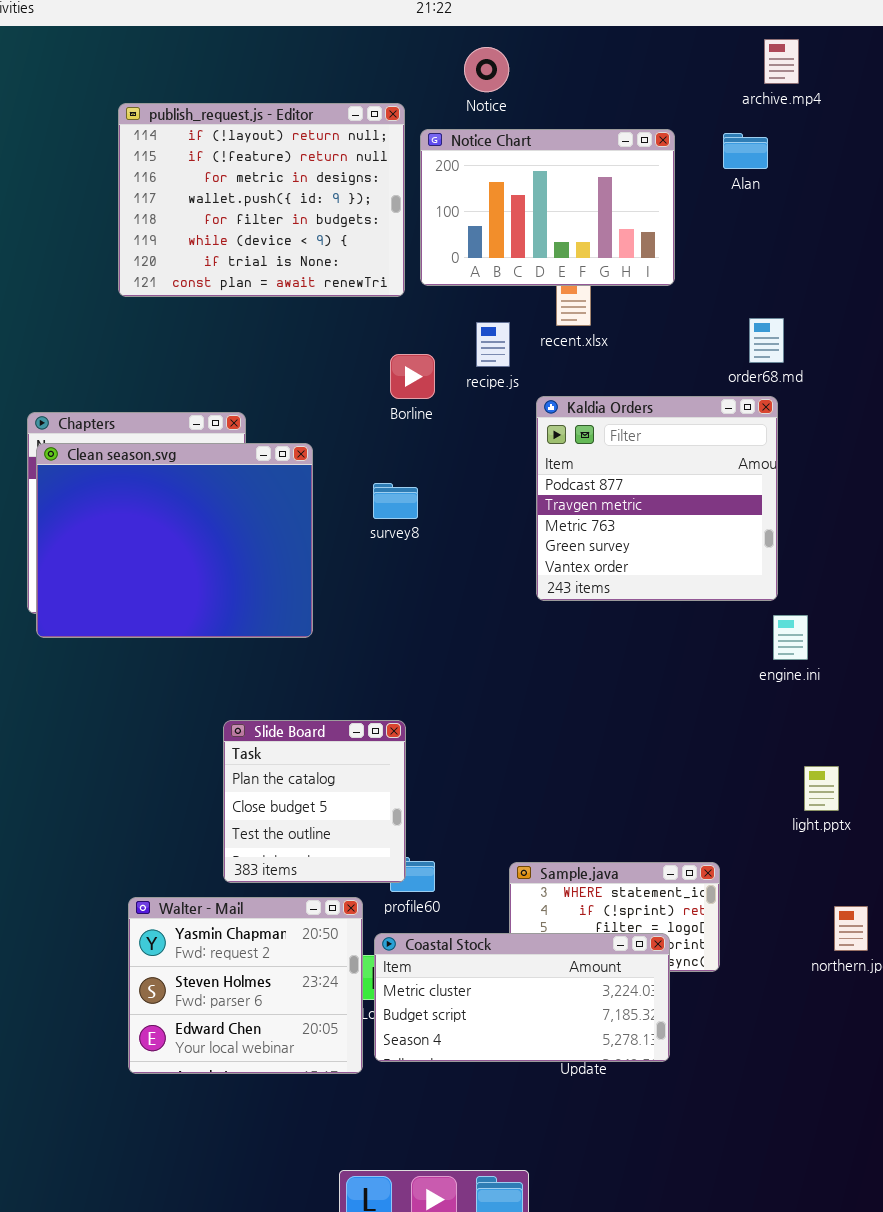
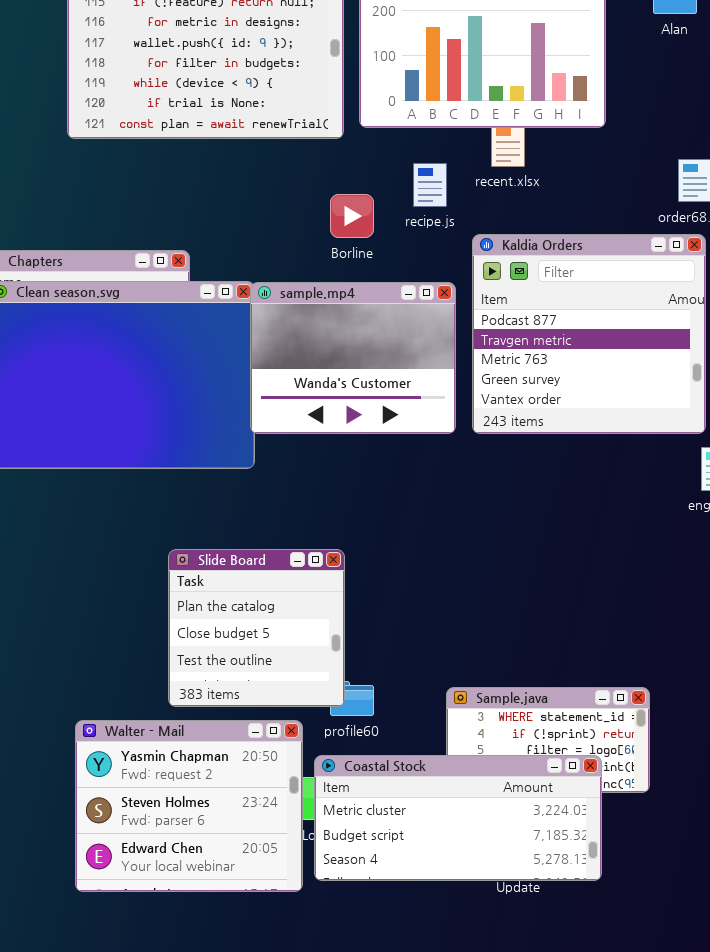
sample.mp4: none -> [250,282,456,434], opened

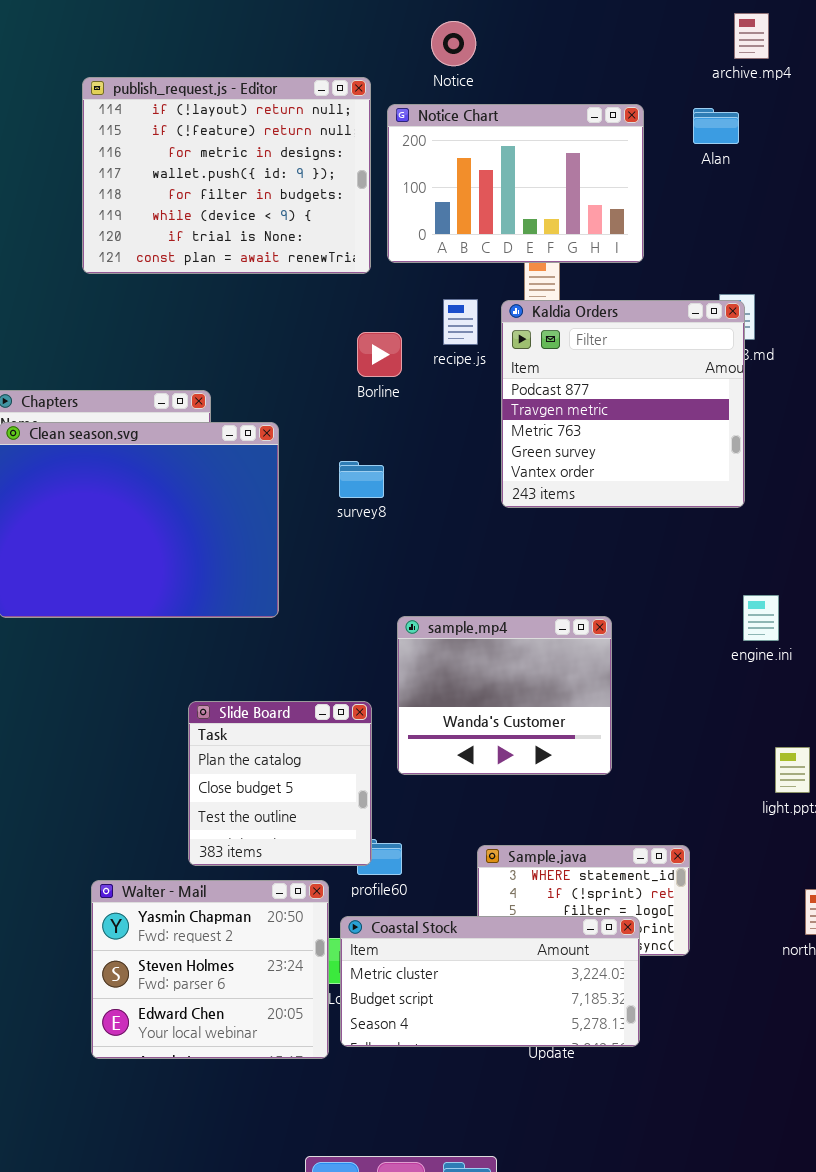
Kaldia Orders: [472,234,706,434] -> [501,300,745,508], moved
sample.mp4: [250,282,456,434] -> [397,616,612,775], moved

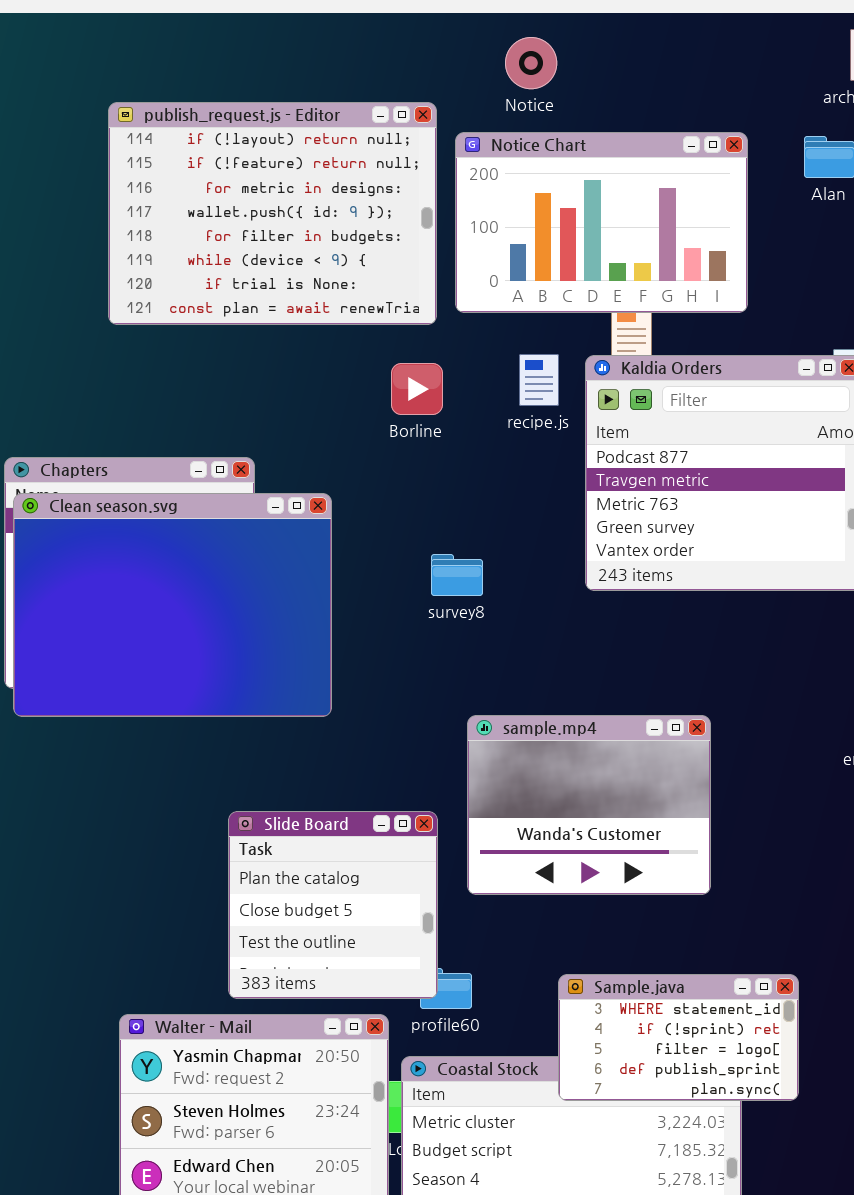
Borline: [357,332,402,377] -> [391,363,443,415], moved
survey8: [339,461,384,498] -> [431,554,483,596], moved
Sample.java: [477,845,690,956] -> [558,974,799,1101], raised

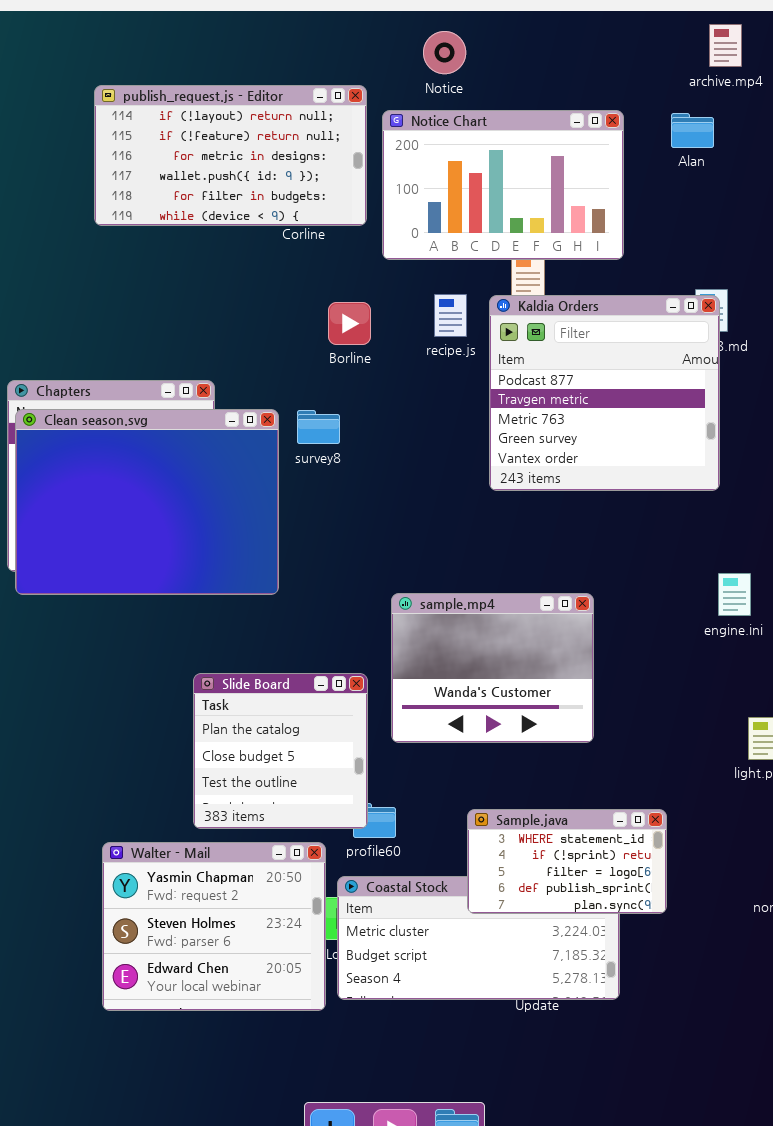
publish_request.js - Editor: [108,102,437,325] -> [94,85,367,226], resized
survey8: [431,554,483,596] -> [297,410,340,444], moved

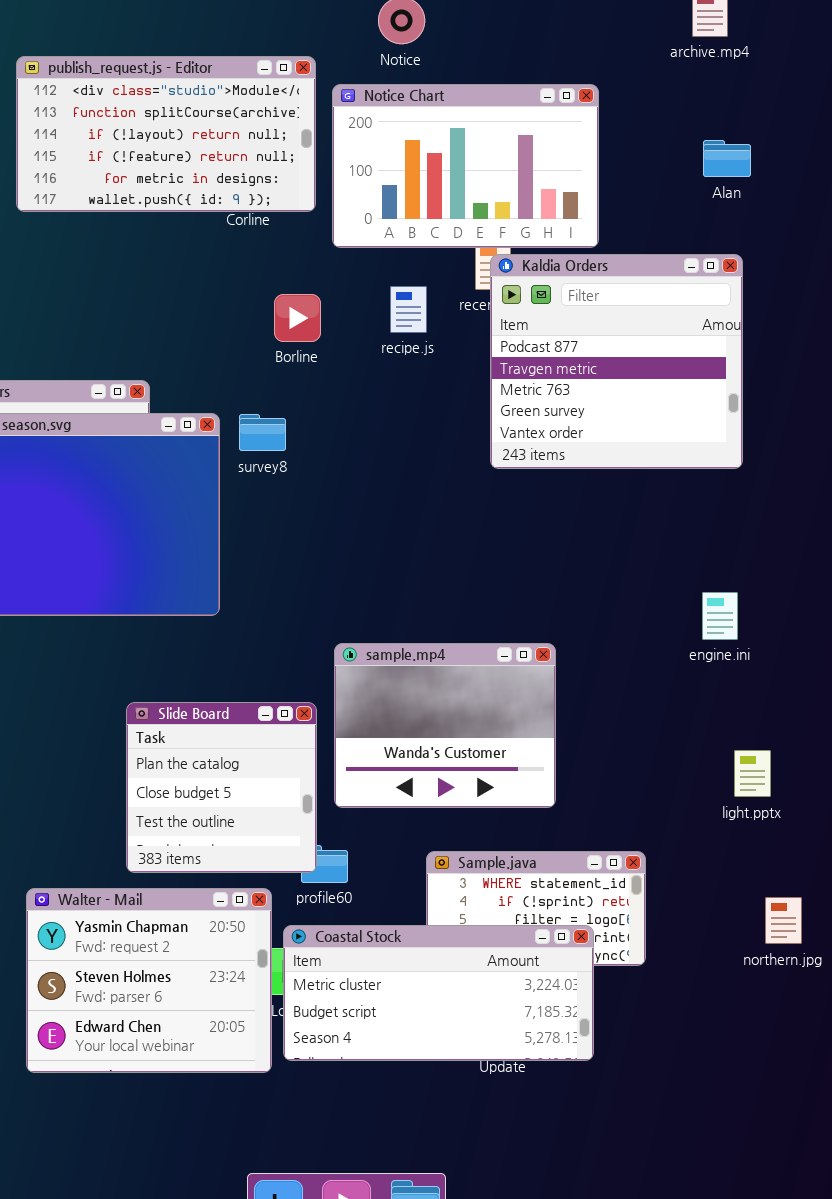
publish_request.js - Editor: [94,85,367,226] -> [16,56,316,212], scrolled up 2 rows
Alan: [671,113,714,148] -> [703,140,751,177], moved
Kaldia Orders: [489,295,720,491] -> [490,254,743,469], moved
sample.mp4: [391,593,594,743] -> [334,643,556,808], moved
Coastal Stock: [337,876,620,1000] -> [283,925,594,1061], raised

